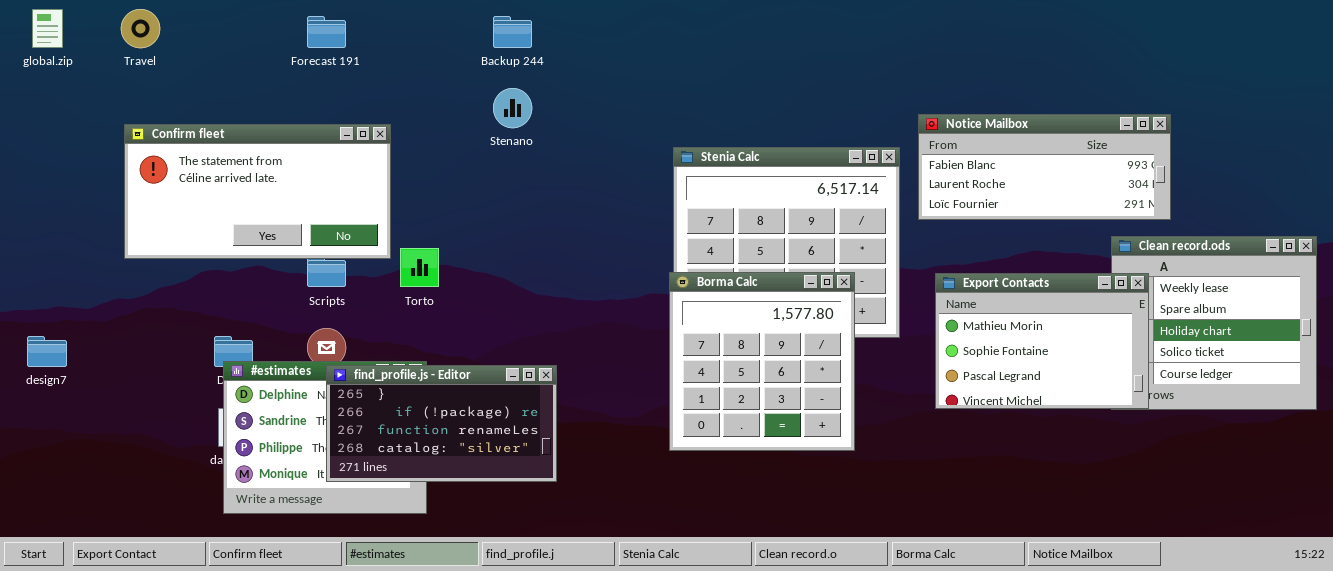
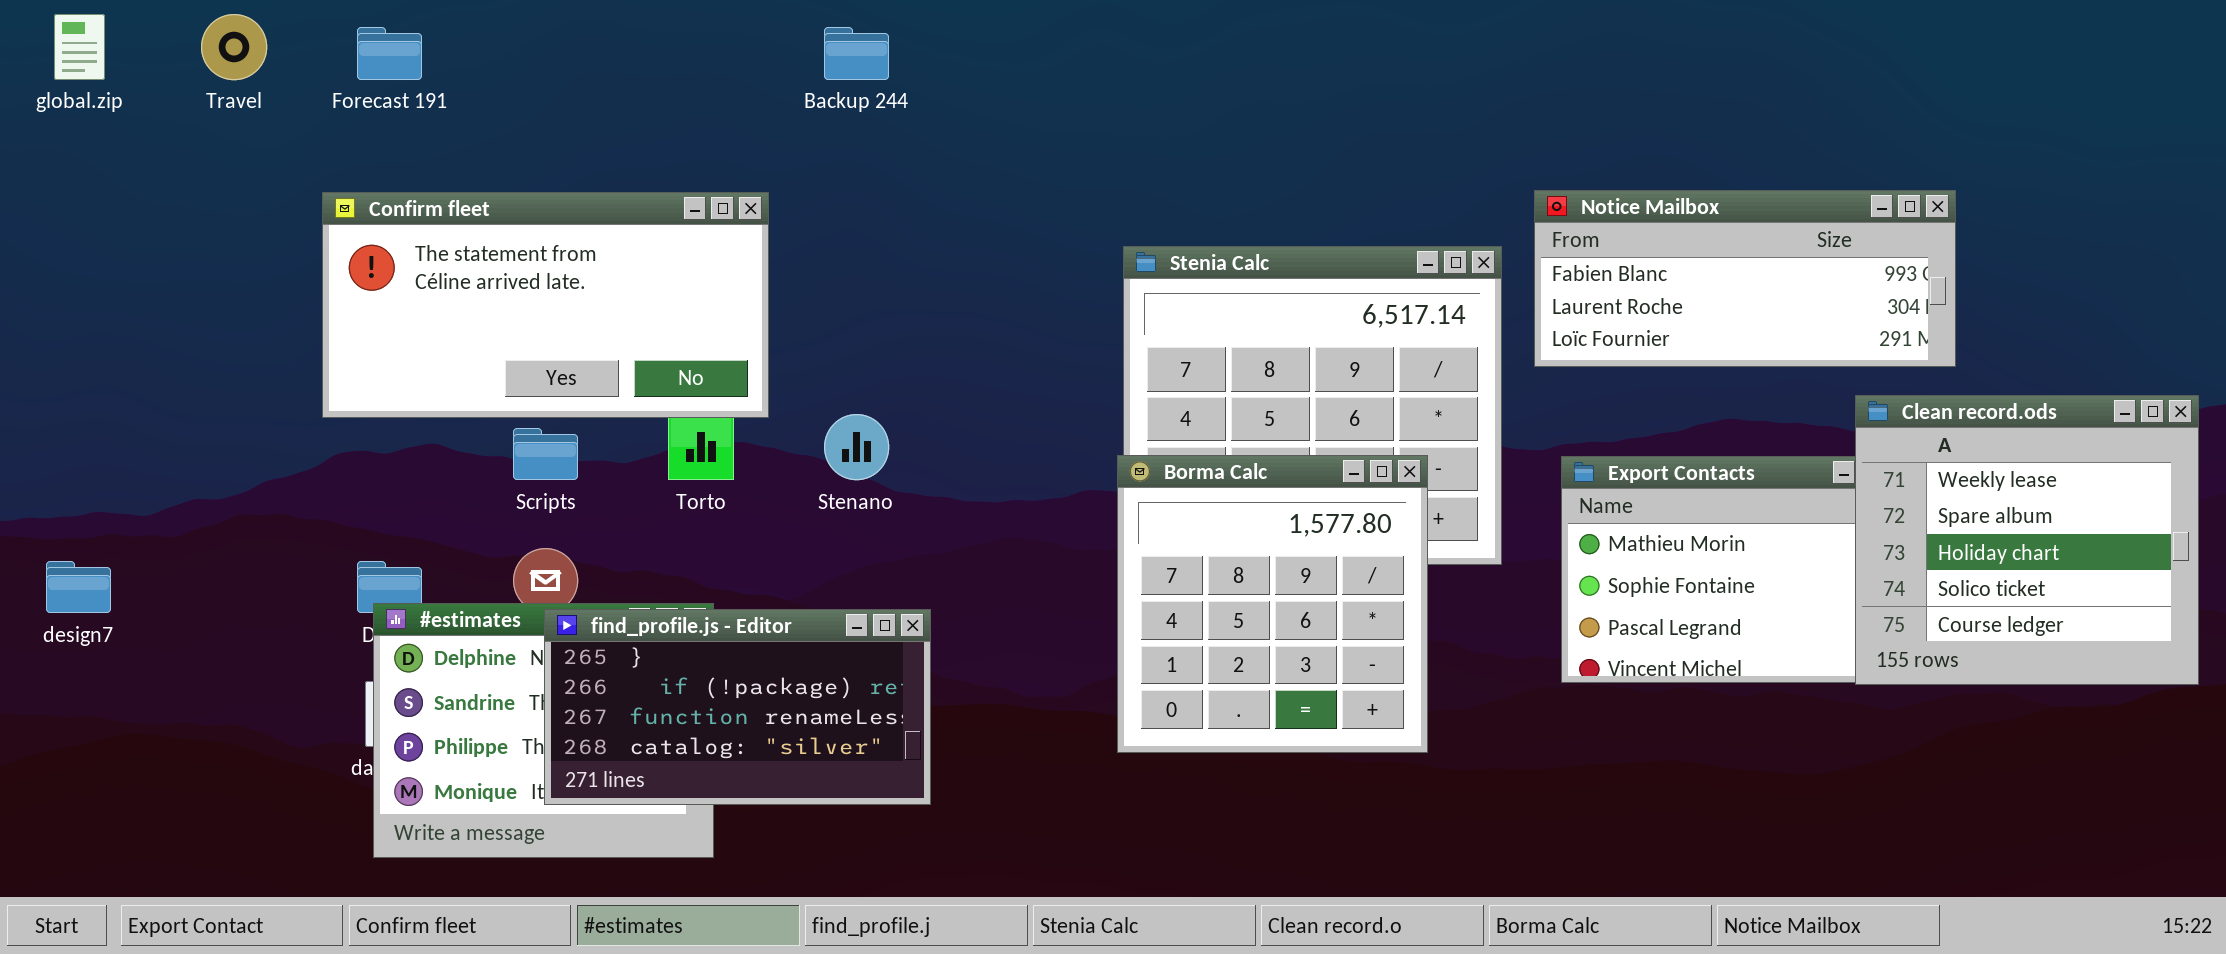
Forecast 191: [307,16,346,48] -> [357,27,422,80], moved
Stenano: [493,88,532,128] -> [824,414,889,480], moved
Confirm fleet: [124,124,391,259] -> [322,192,769,418], moved
Clean record.ods: [1111,236,1317,410] -> [1855,395,2199,685], raised

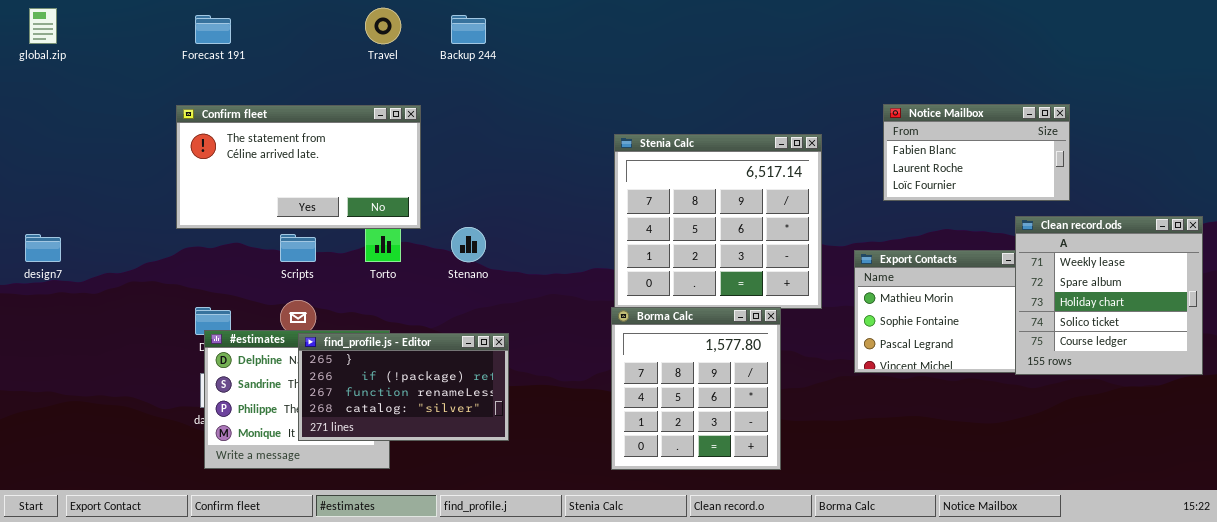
Travel: [201,14,267,80] -> [365,8,401,44], moved
Notice Mailbox: [1534,190,1956,367] -> [883,104,1070,201], resized
Borma Calc: [1117,455,1428,753] -> [611,307,781,470], moved
design7: [46,561,111,613] -> [25,234,61,262], moved

